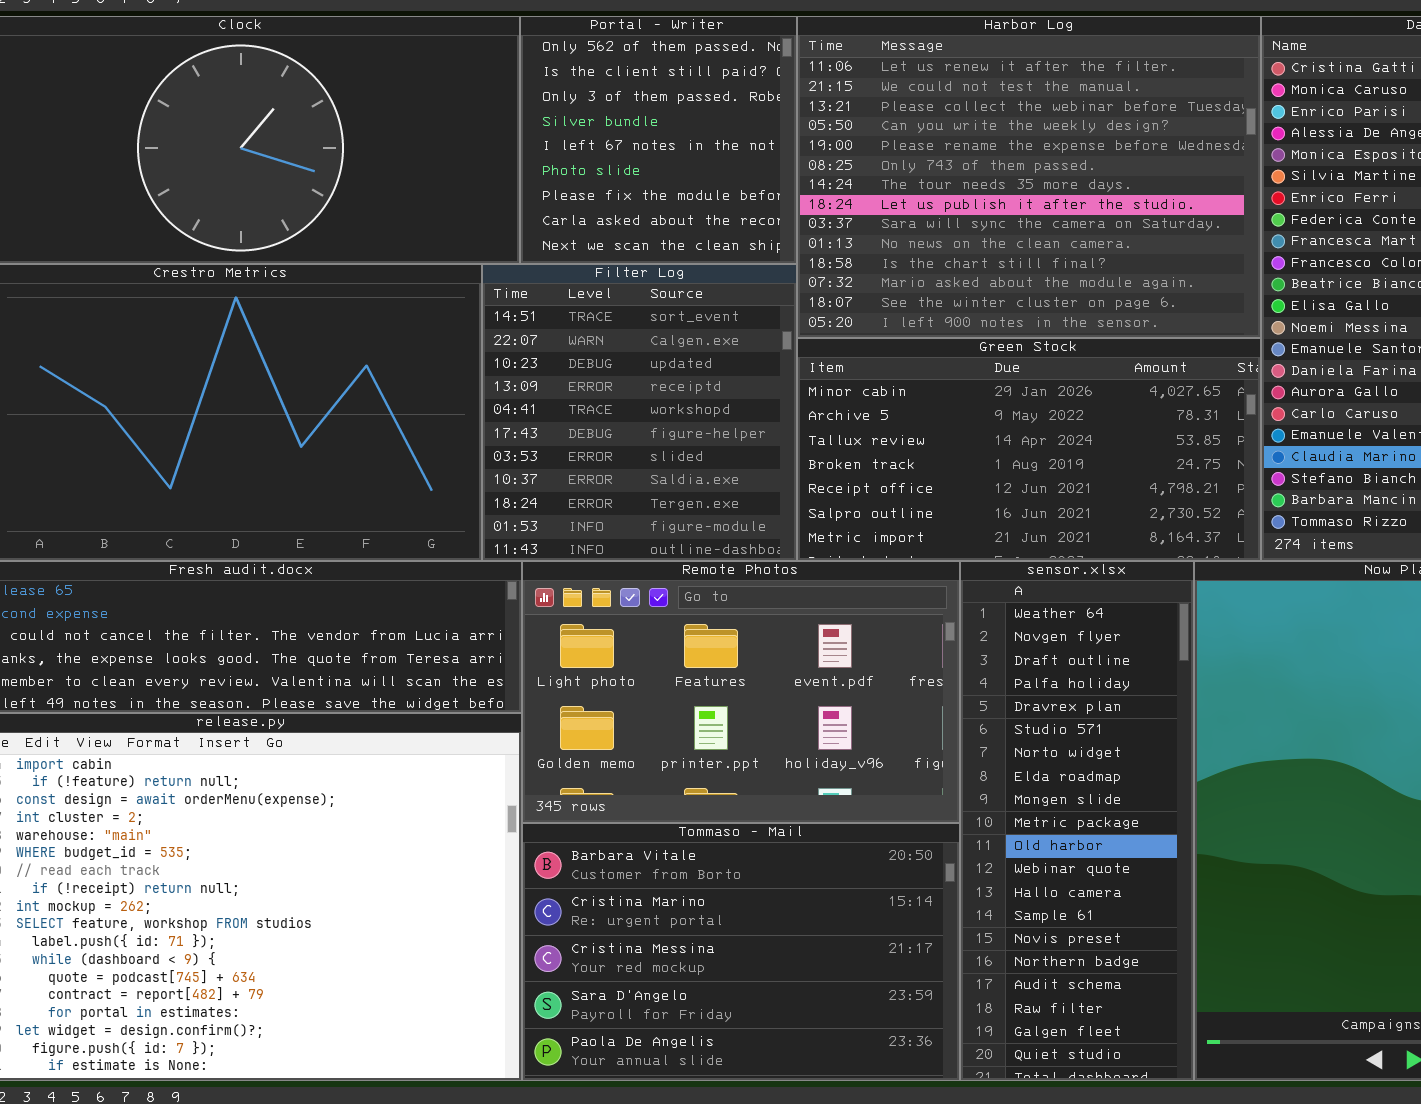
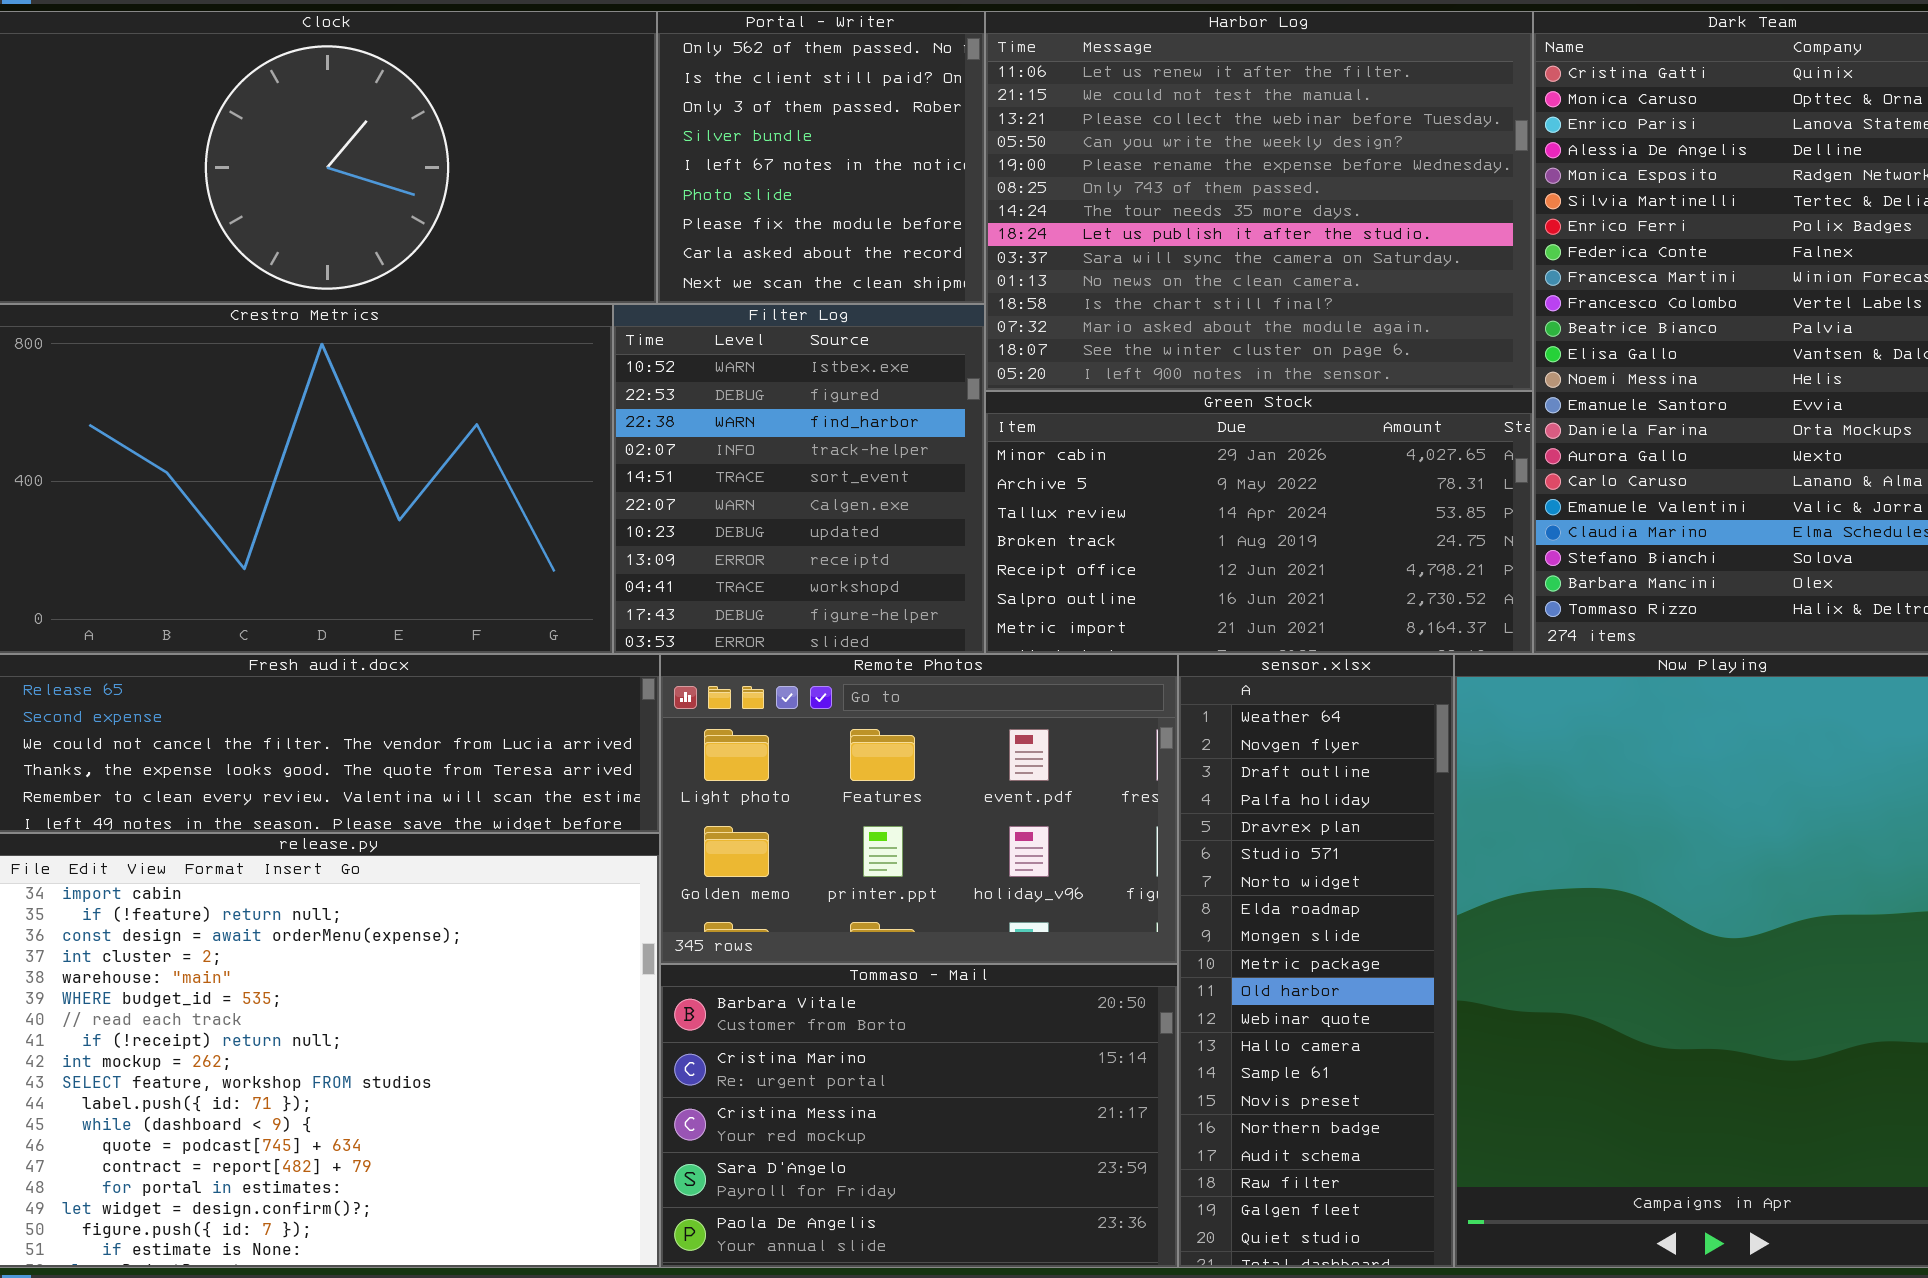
Filter Log: [482,264,797,561] -> [613,304,985,654], scrolled up 4 rows

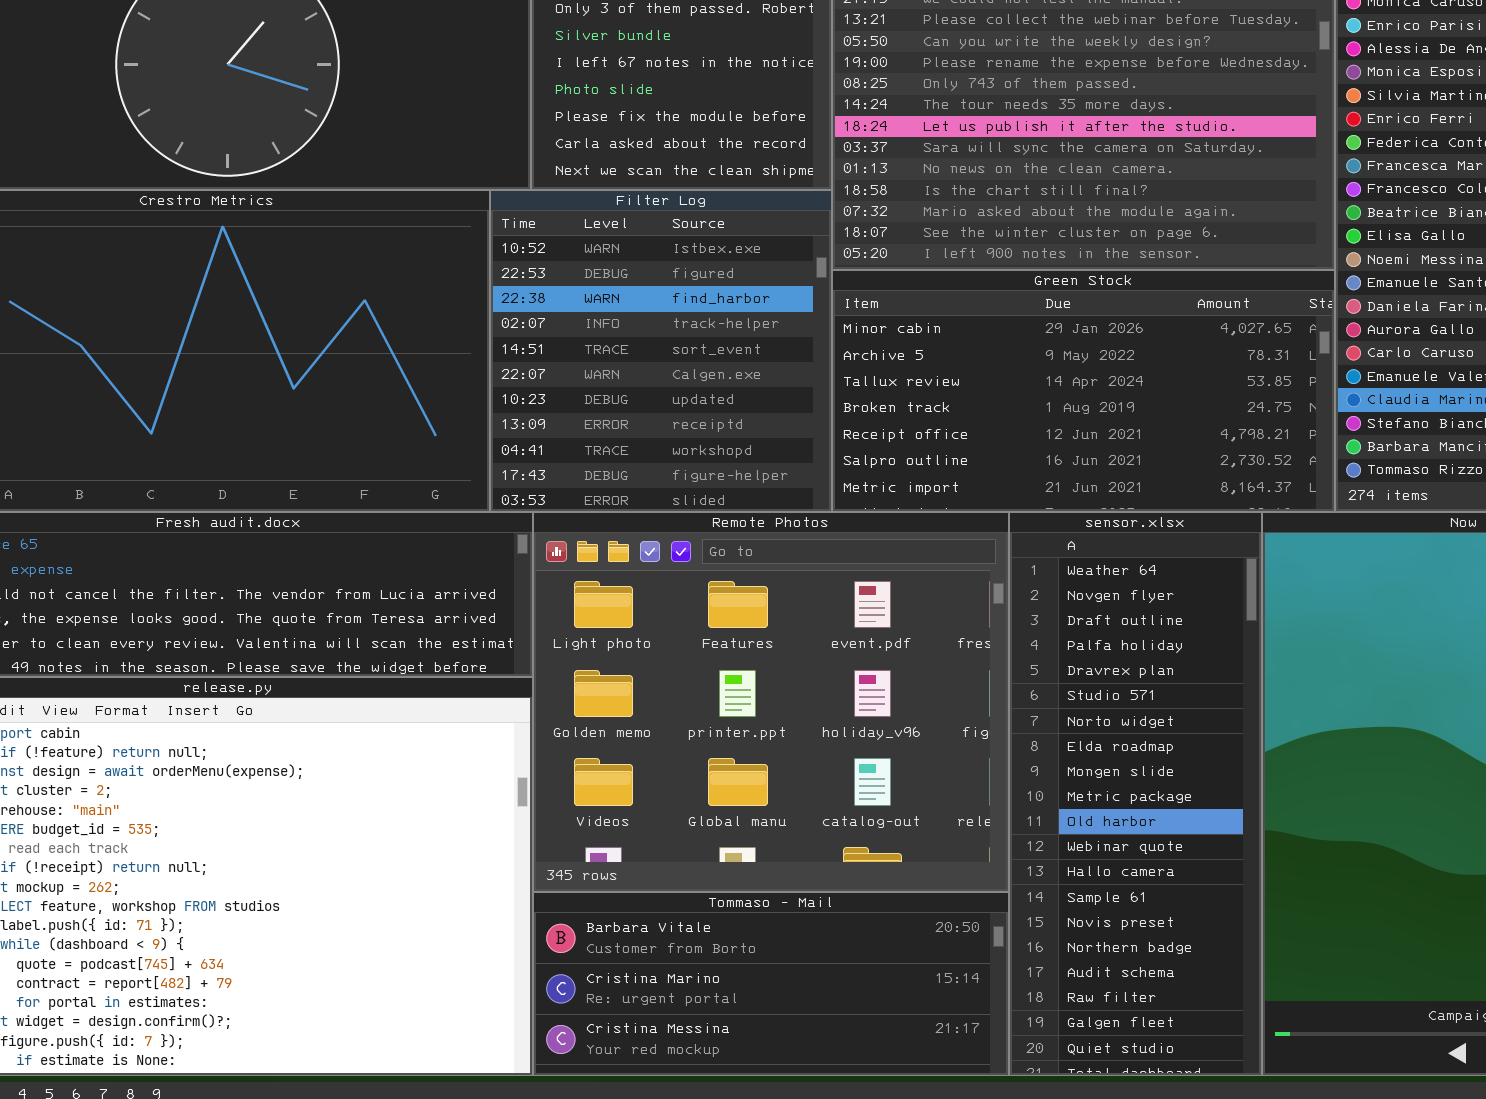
Remote Photos: [660,654,1178,964] -> [533,512,1009,892], resized
Tommaso - Mail: [660,964,1178,1268] -> [533,892,1009,1076], resized

